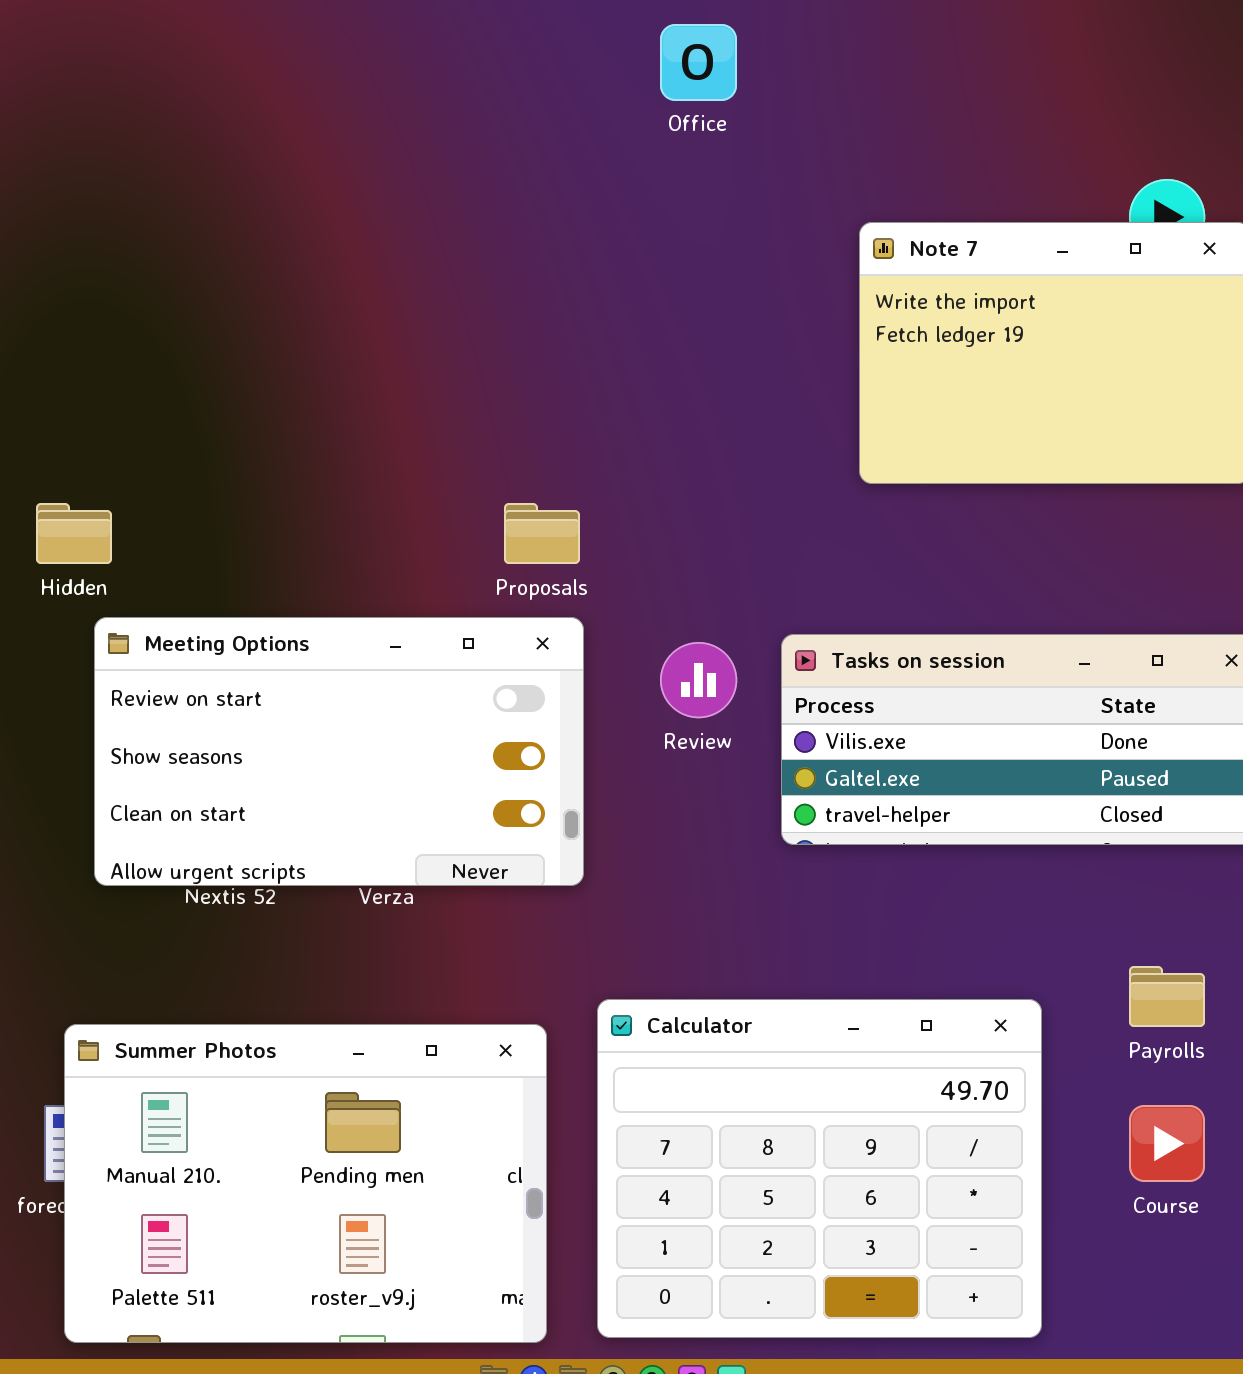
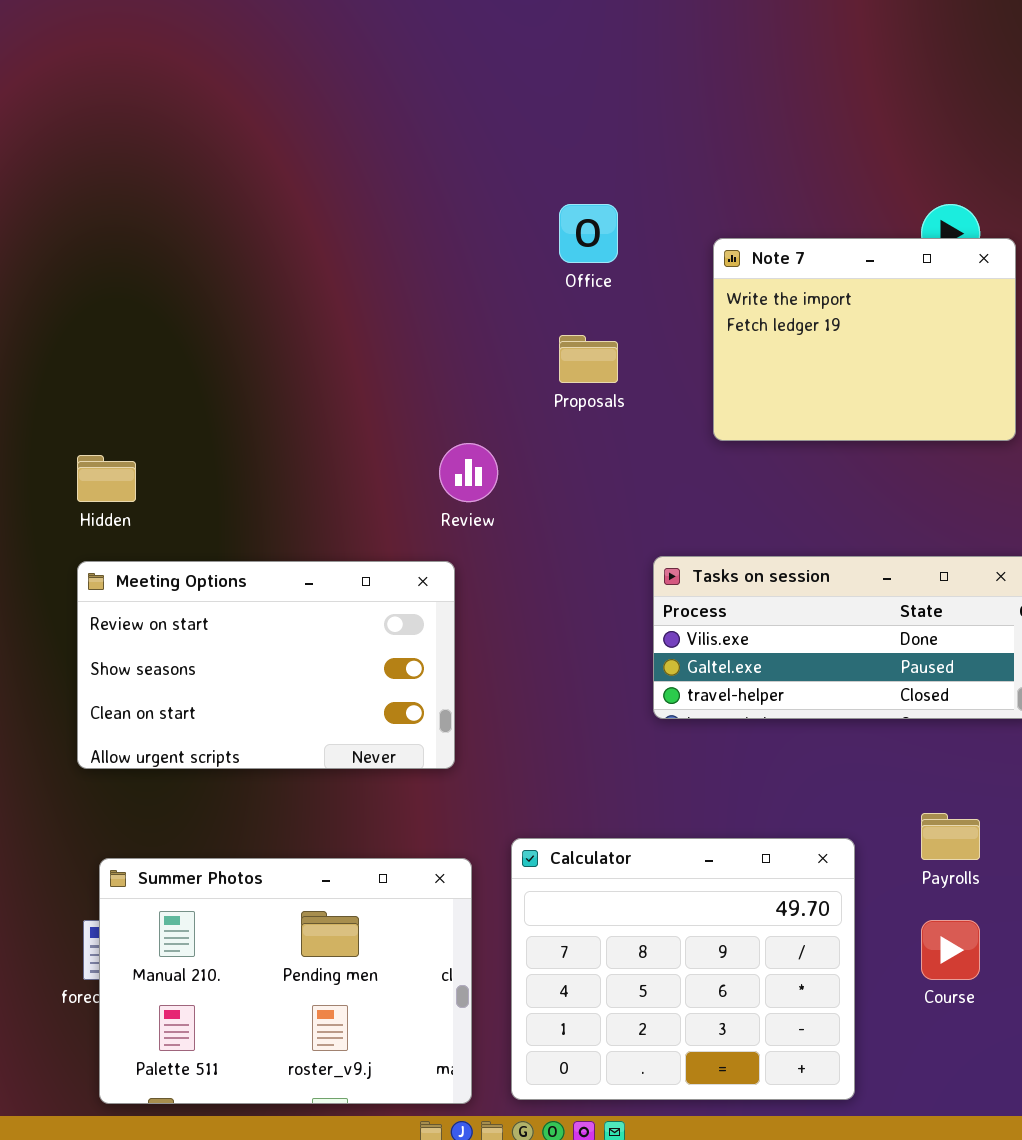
Office: [660,24,737,101] -> [559,204,618,263], moved
Proposals: [504,503,580,564] -> [559,335,618,383], moved
Meeting Options: [94,617,584,886] -> [77,561,455,769], moved
Review: [660,642,737,718] -> [439,443,498,502], moved

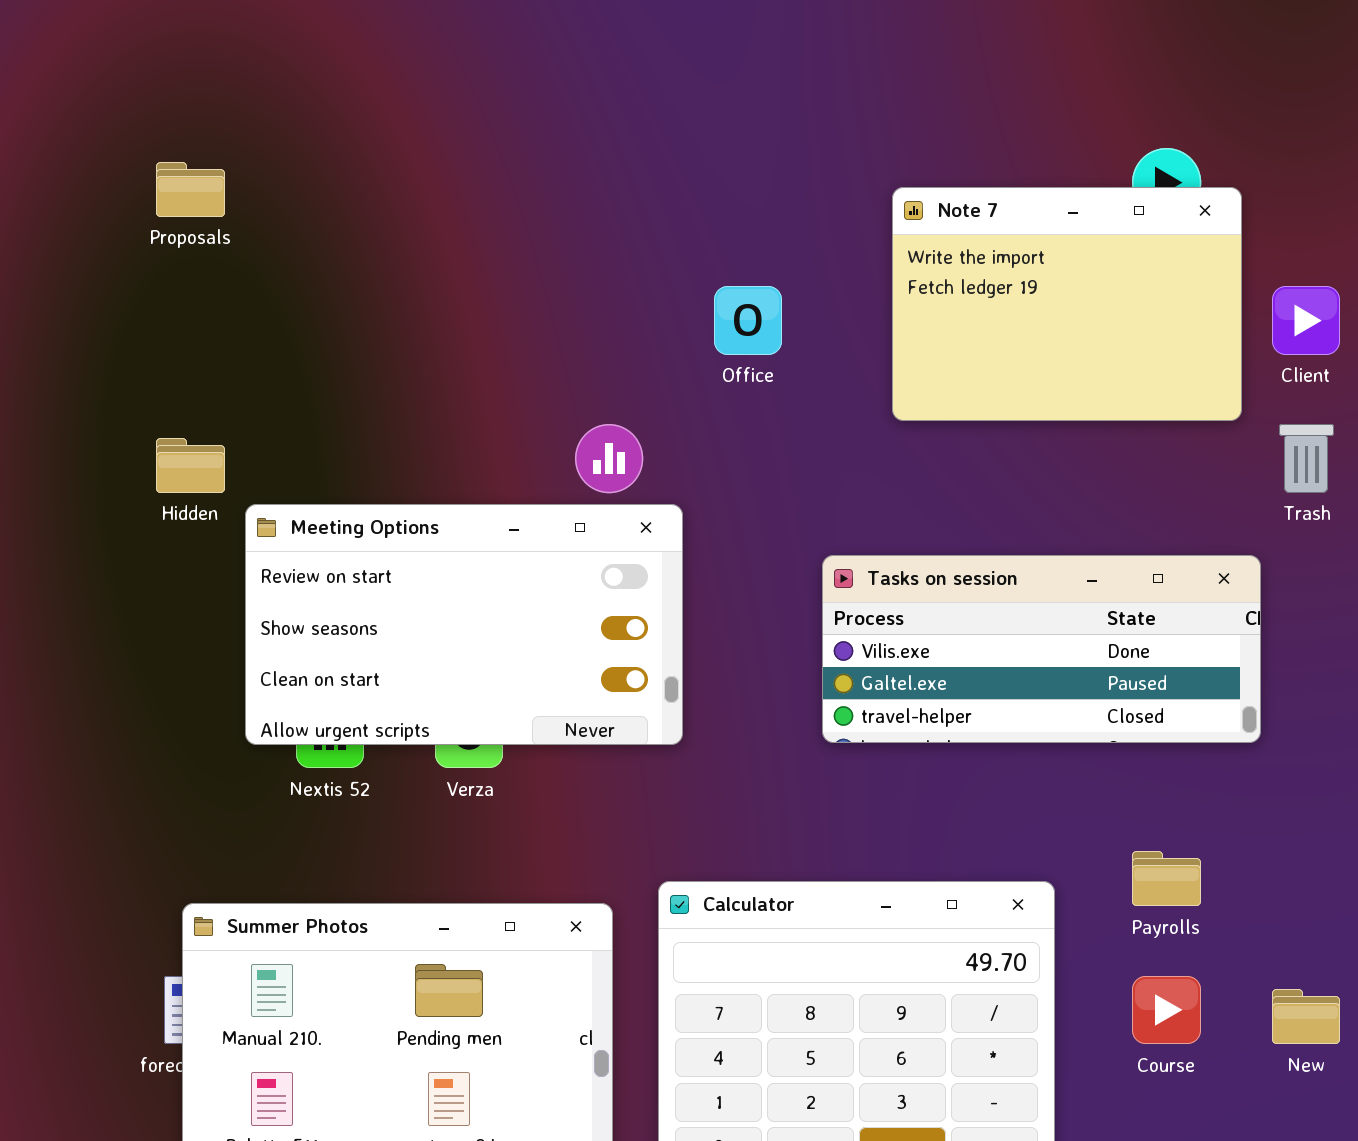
Office: [559,204,618,263] -> [714,286,782,355], moved
Proposals: [559,335,618,383] -> [156,162,225,217], moved
Meeting Options: [77,561,455,769] -> [245,504,683,745], moved

